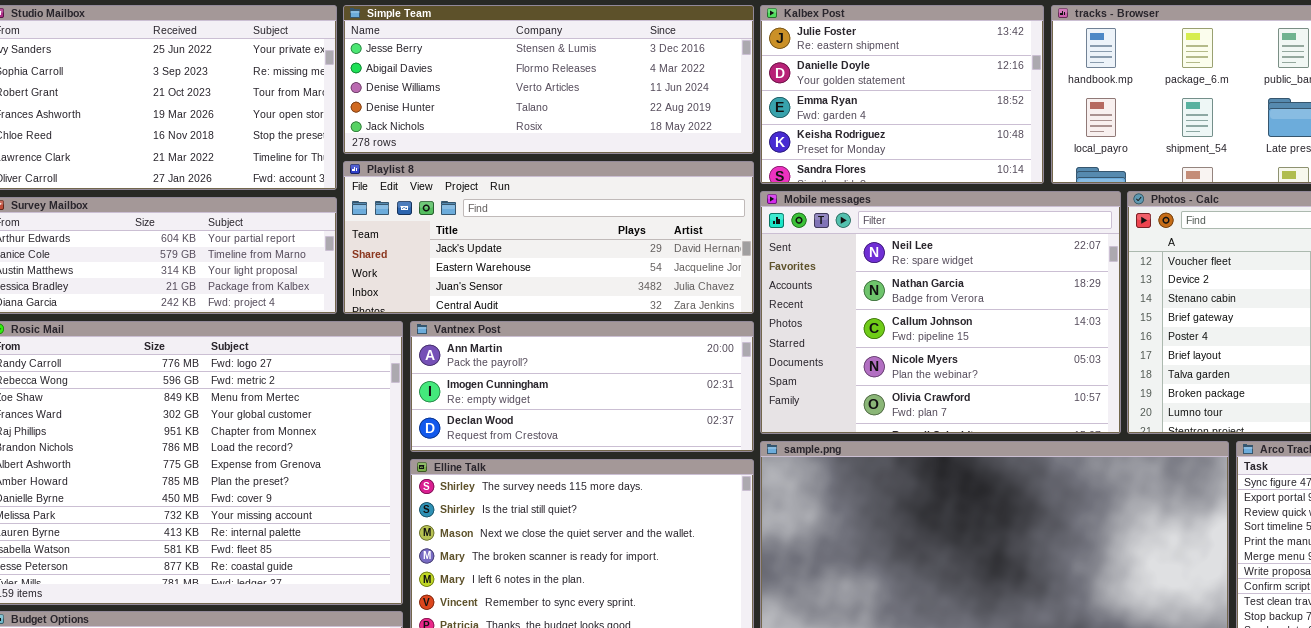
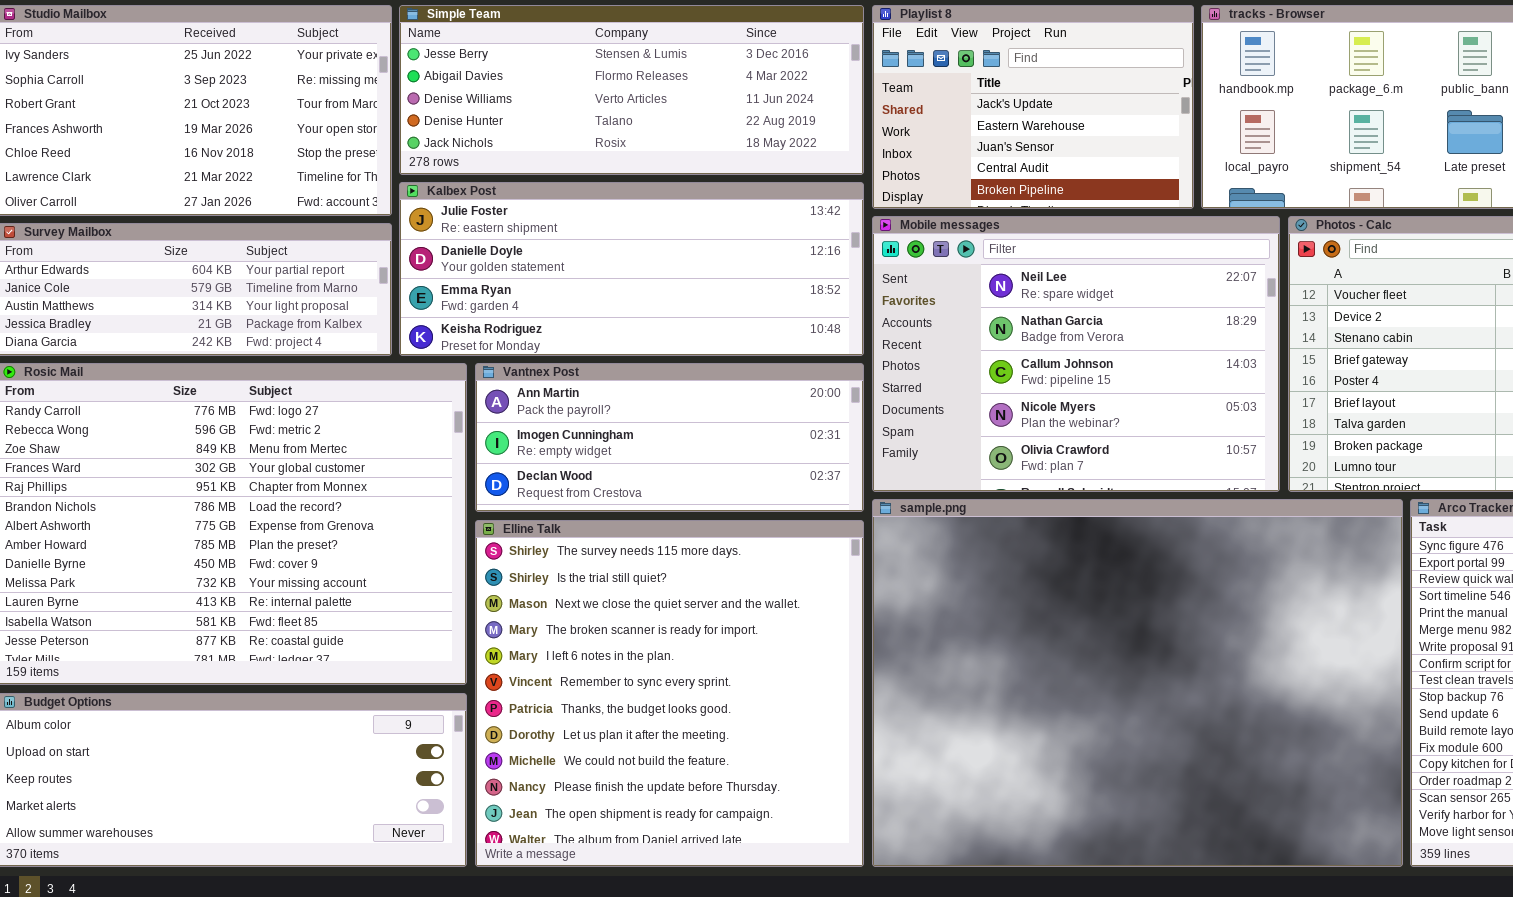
Kalbex Post: [760,5,1044,184] -> [399,182,864,356], moved, resized
Playlist 8: [343,161,754,314] -> [872,5,1194,209], moved, resized

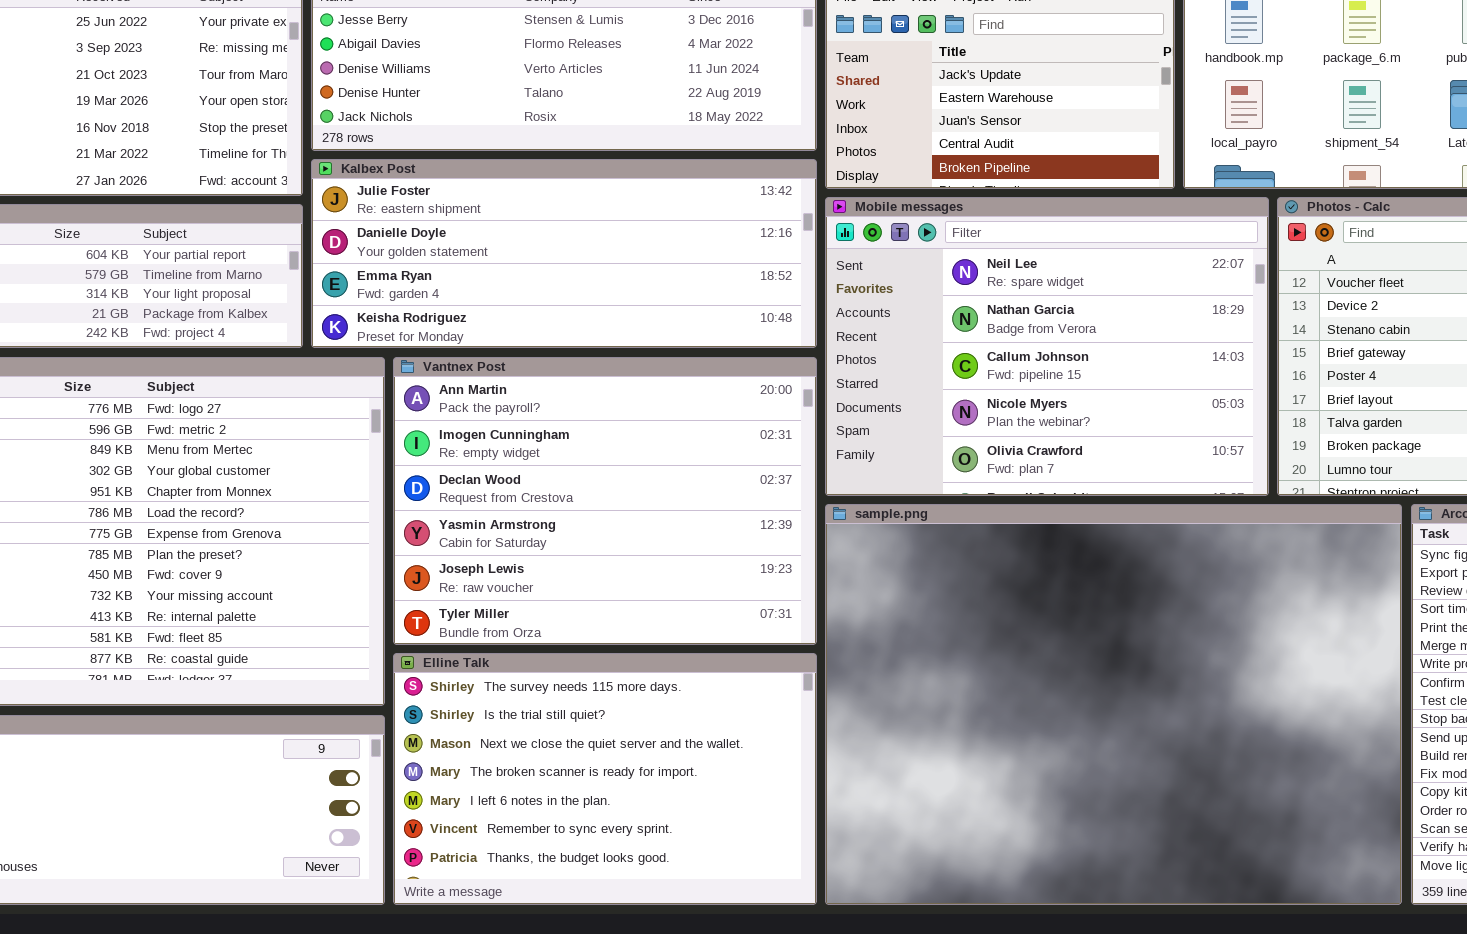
Vantnex Post: [475,363,864,512] -> [393,357,817,645], resized
Elline Talk: [475,520,864,867] -> [393,653,817,905], resized

